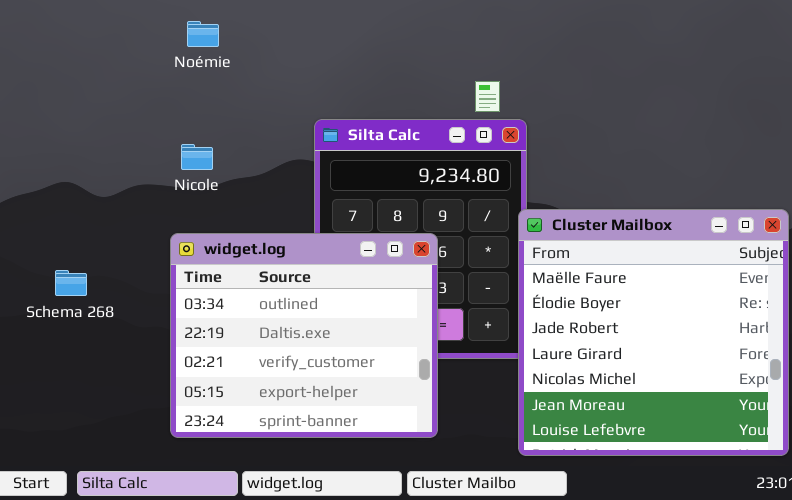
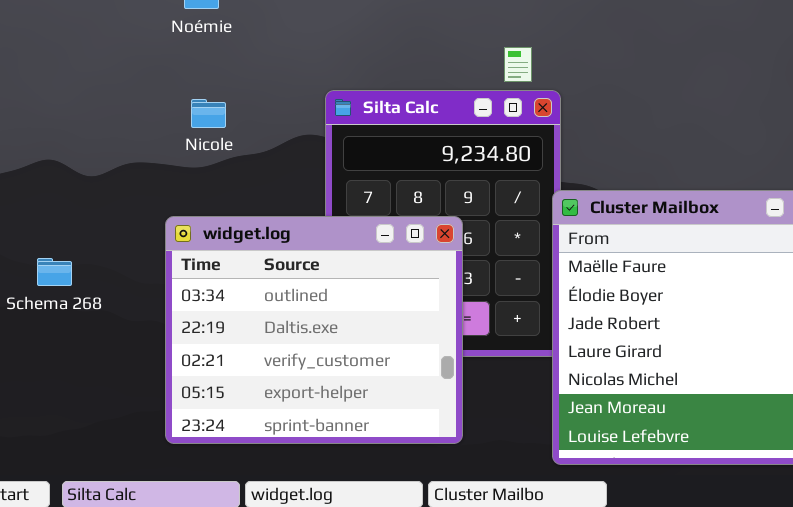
Nicole: [181,144,213,170] -> [191,99,226,128], moved

